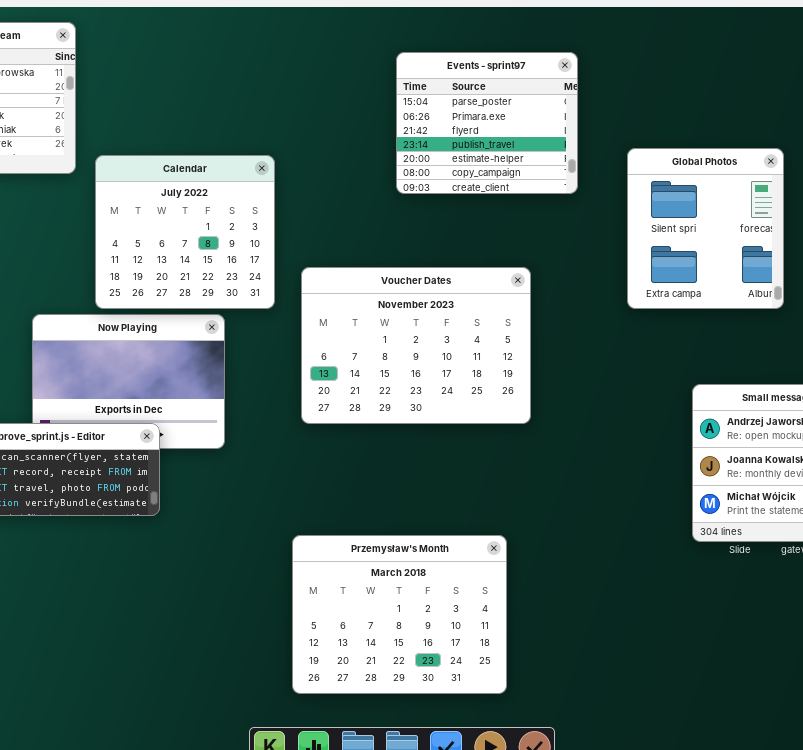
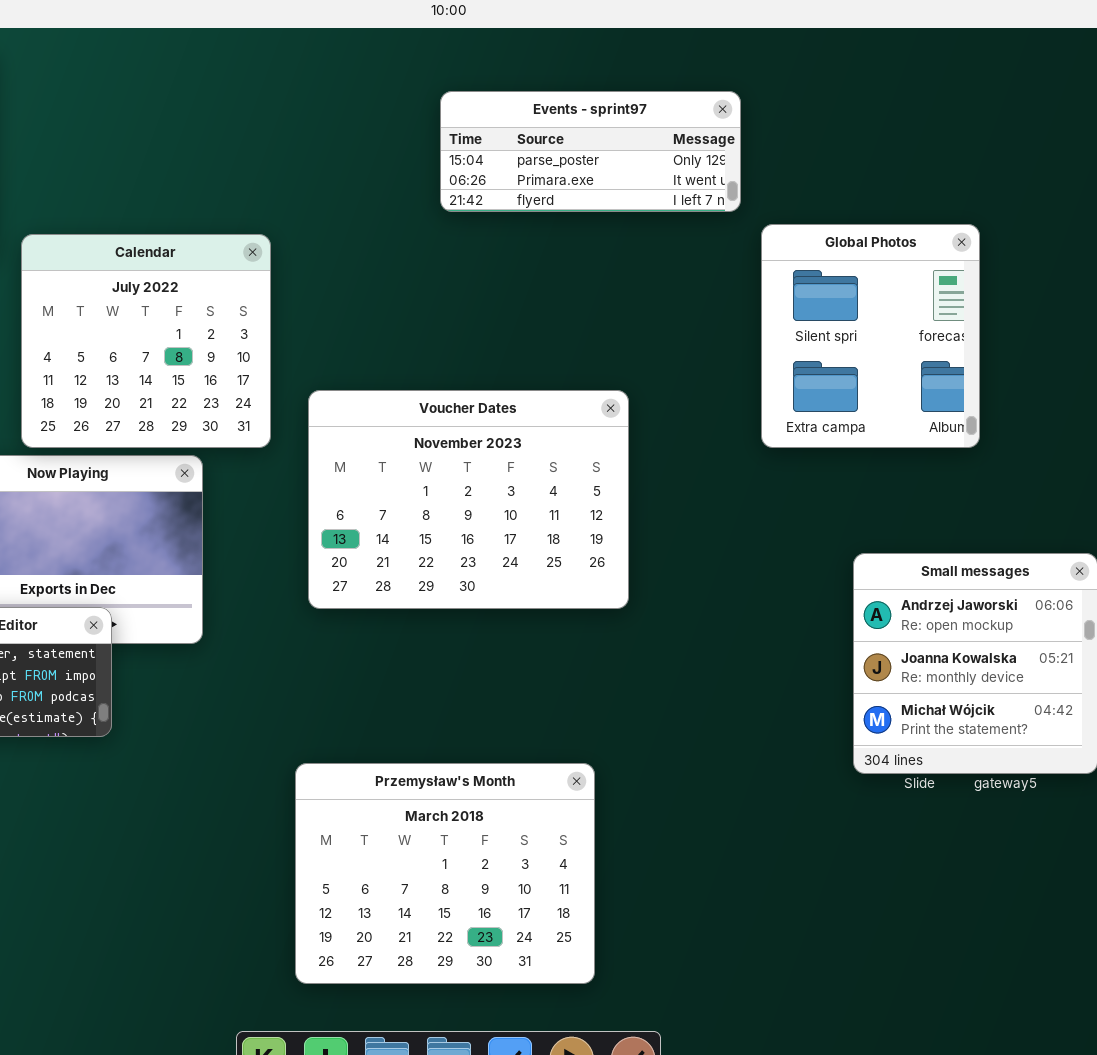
Events - sprint97: [396,52,578,194] -> [440,91,741,212], resized

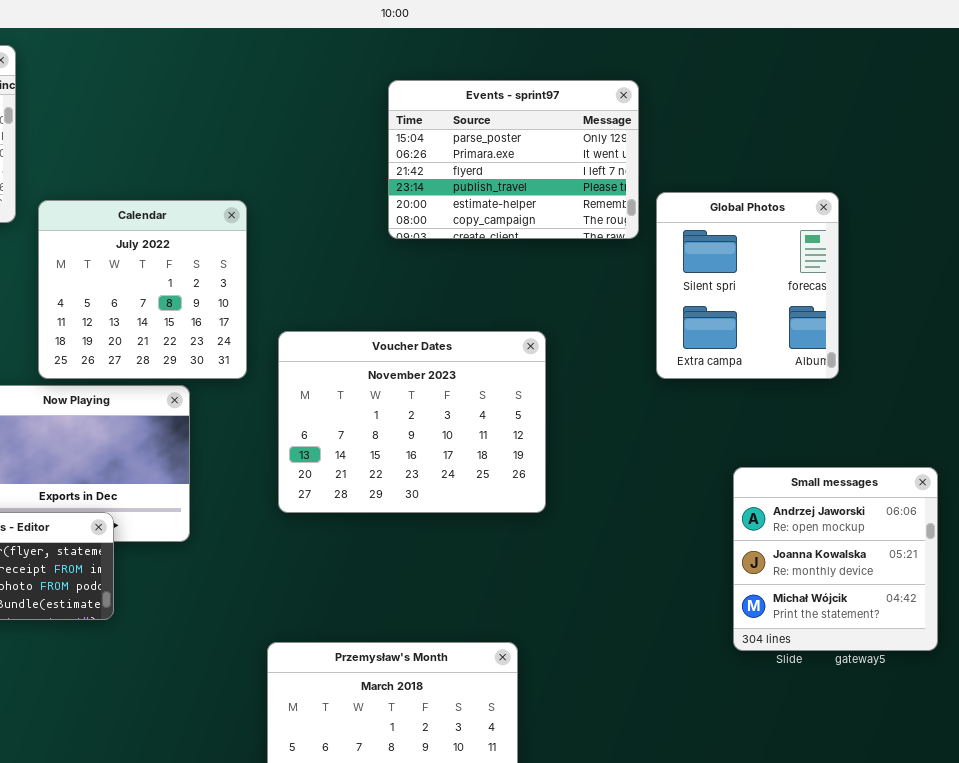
Events - sprint97: [440,91,741,212] -> [388,80,639,239], resized

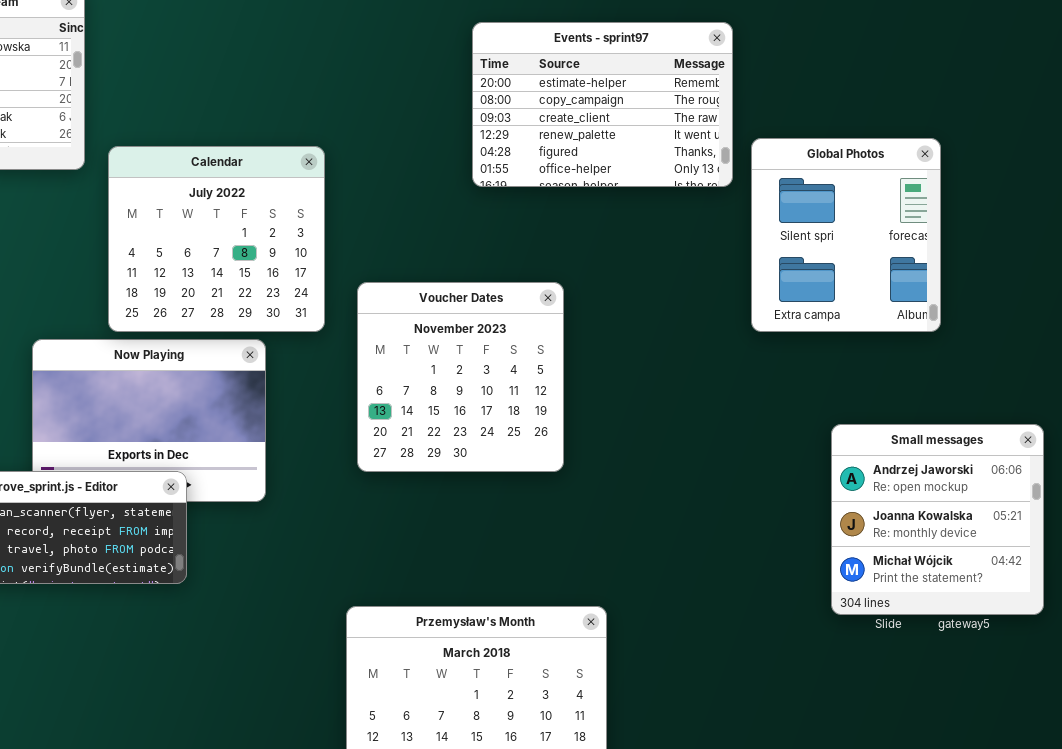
Events - sprint97: [388,80,639,239] -> [472,22,733,187], scrolled down 4 rows
Voucher Dates: [278,331,546,513] -> [357,282,564,472], resized

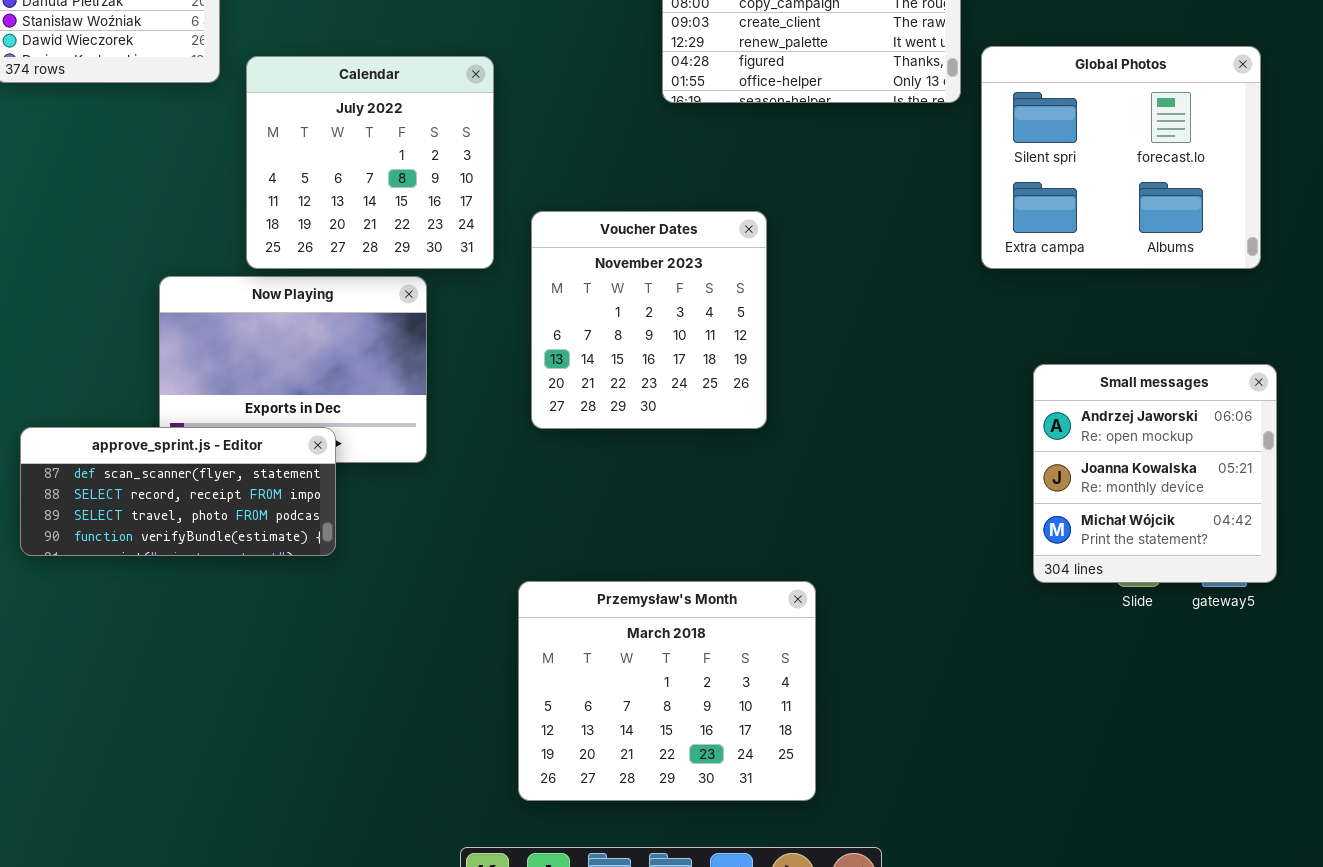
Global Photos: [751,138,941,332] -> [981,46,1261,269], resized
Small messages: [831,424,1044,615] -> [1033,364,1277,583], moved

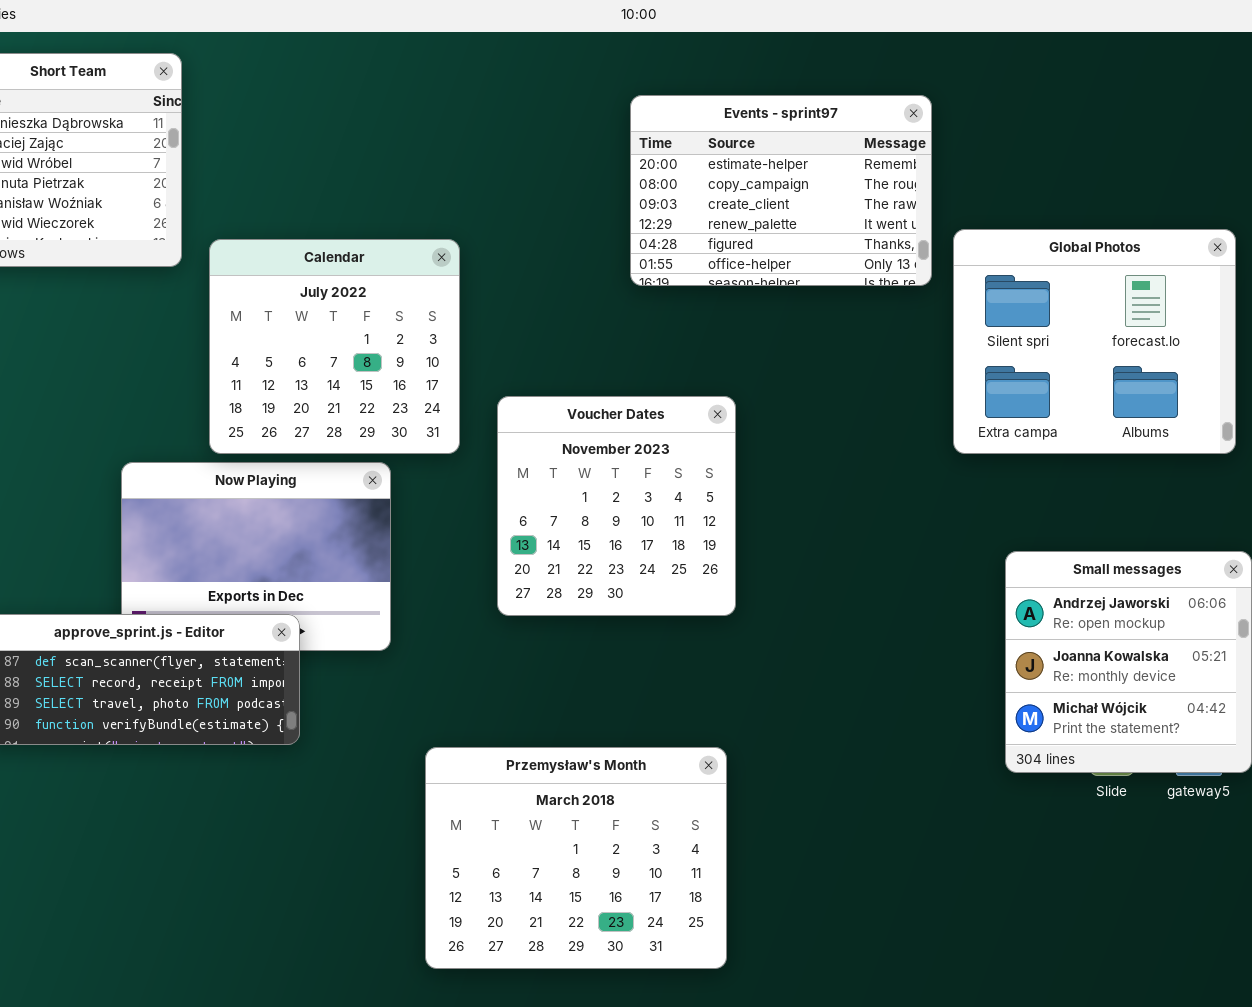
Przemysław's Month: [518,581,816,801] -> [425,747,727,969], moved

